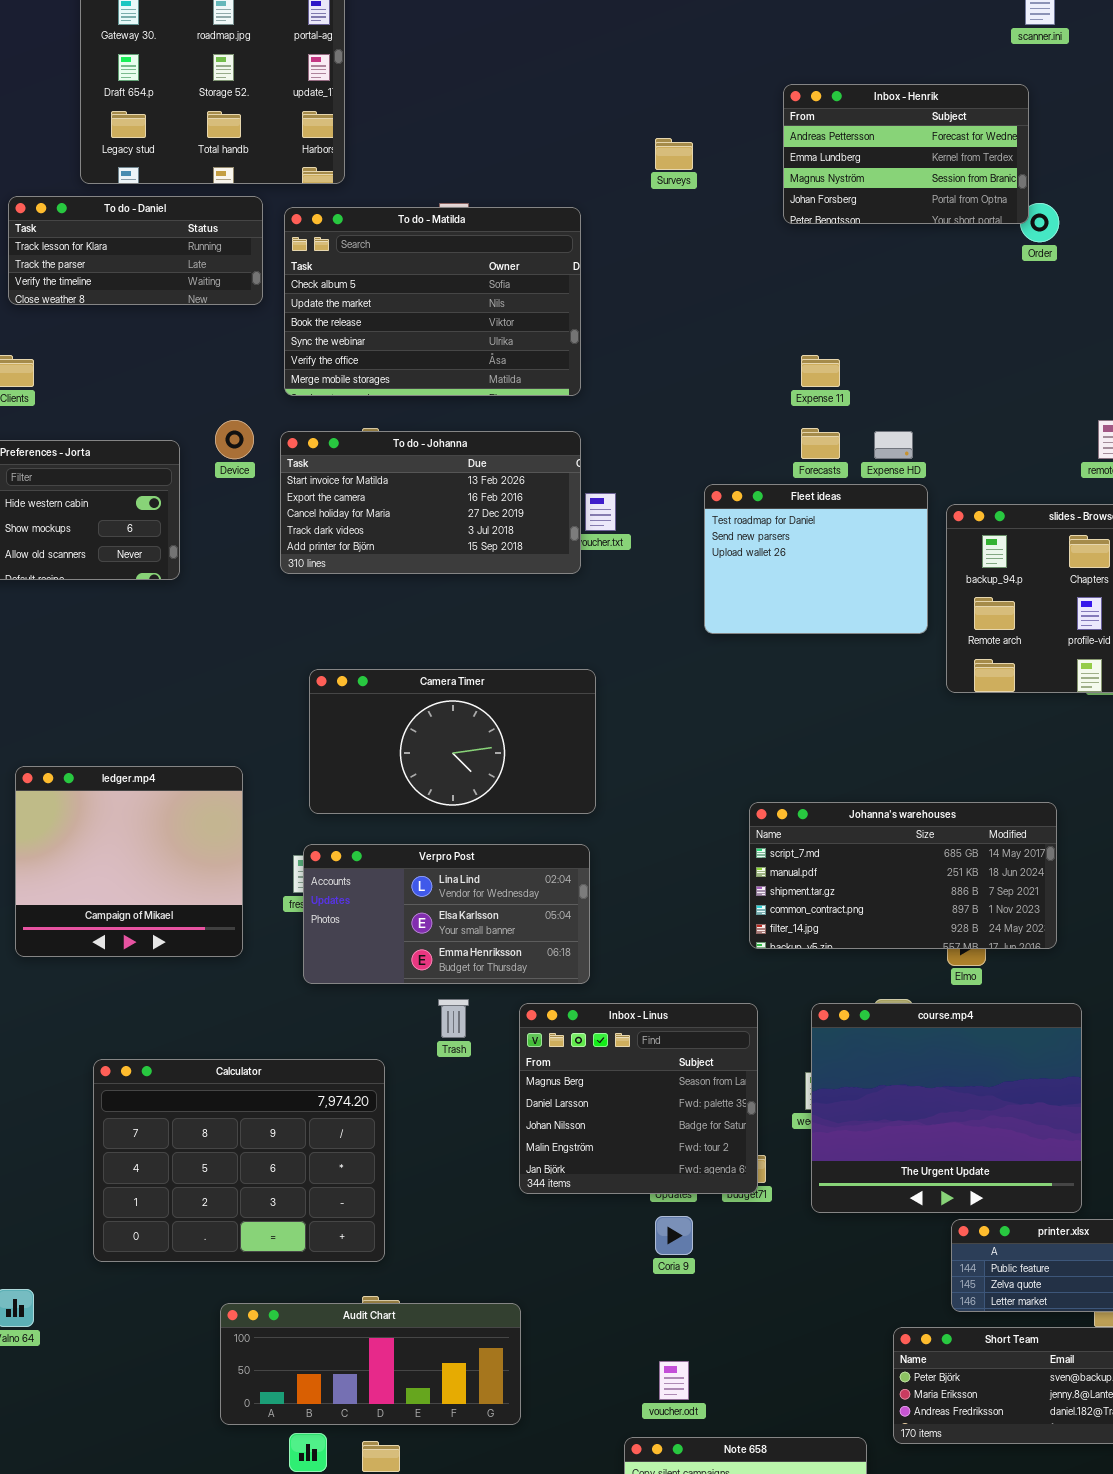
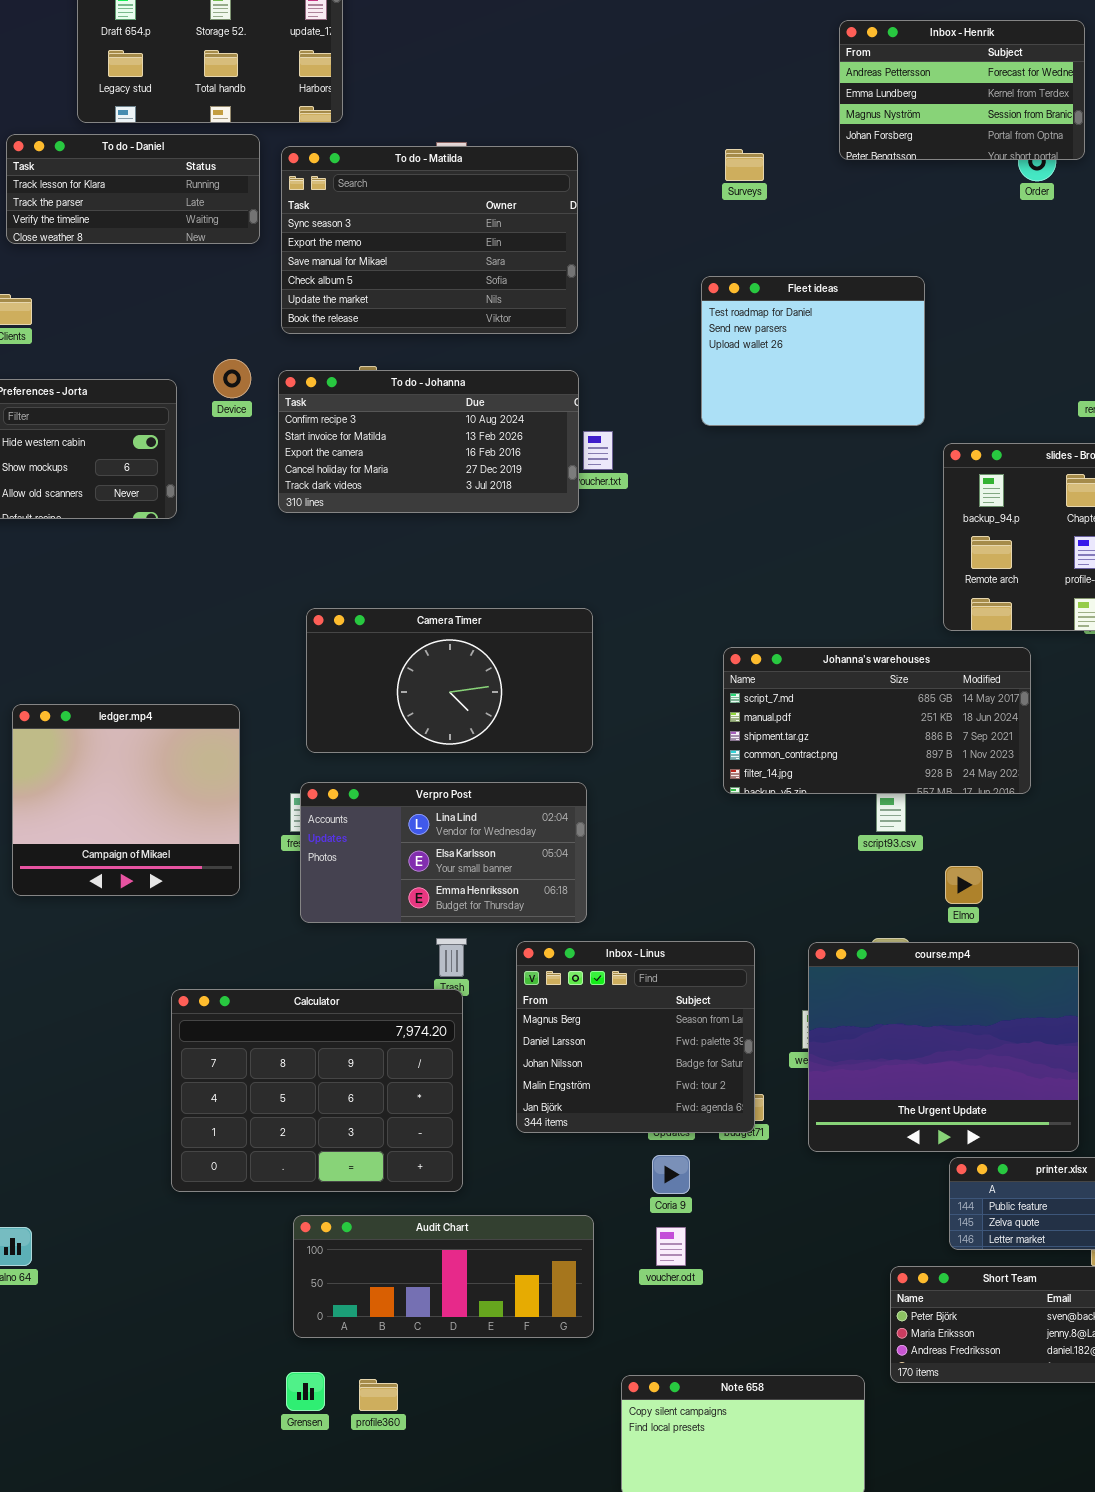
Inbox - Henrik: [783,84,1029,224] -> [839,20,1085,160], moved
Surveys: [655,138,693,170] -> [725,149,764,181], moved
To do - Matilda: [284,207,581,396] -> [281,146,578,334], scrolled up 3 rows
To do - Johanna: [280,431,581,574] -> [278,370,579,513], scrolled up 1 row
Fleet ideas: [704,484,928,634] -> [701,276,925,426], moved
Johanna's warehouses: [749,802,1057,949] -> [723,647,1031,794], moved
Calculator: [93,1059,385,1262] -> [171,989,463,1192], moved
Audit Chart: [220,1303,521,1425] -> [293,1215,594,1338], moved
voucher.odt: [659,1361,689,1400] -> [656,1227,686,1266], moved

